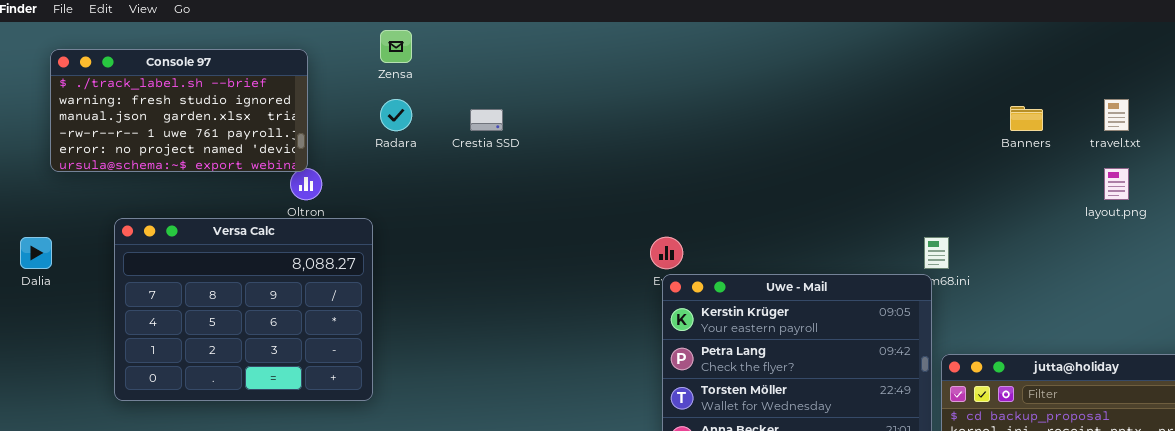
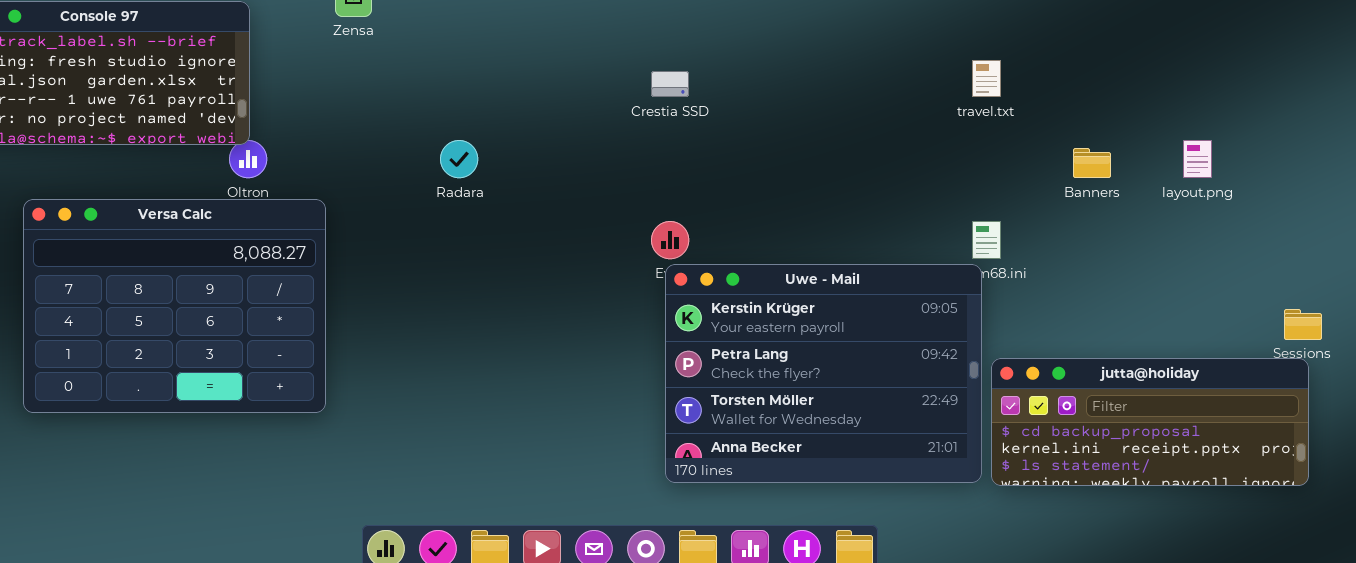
Radara: [380,99,412,131] -> [440,140,478,178], moved
travel.txt: [1104,99,1129,131] -> [972,60,1001,97], moved
Banners: [1010,106,1043,131] -> [1073,148,1111,178], moved
Crestia SSD: [470,109,503,131] -> [651,71,689,97], moved

